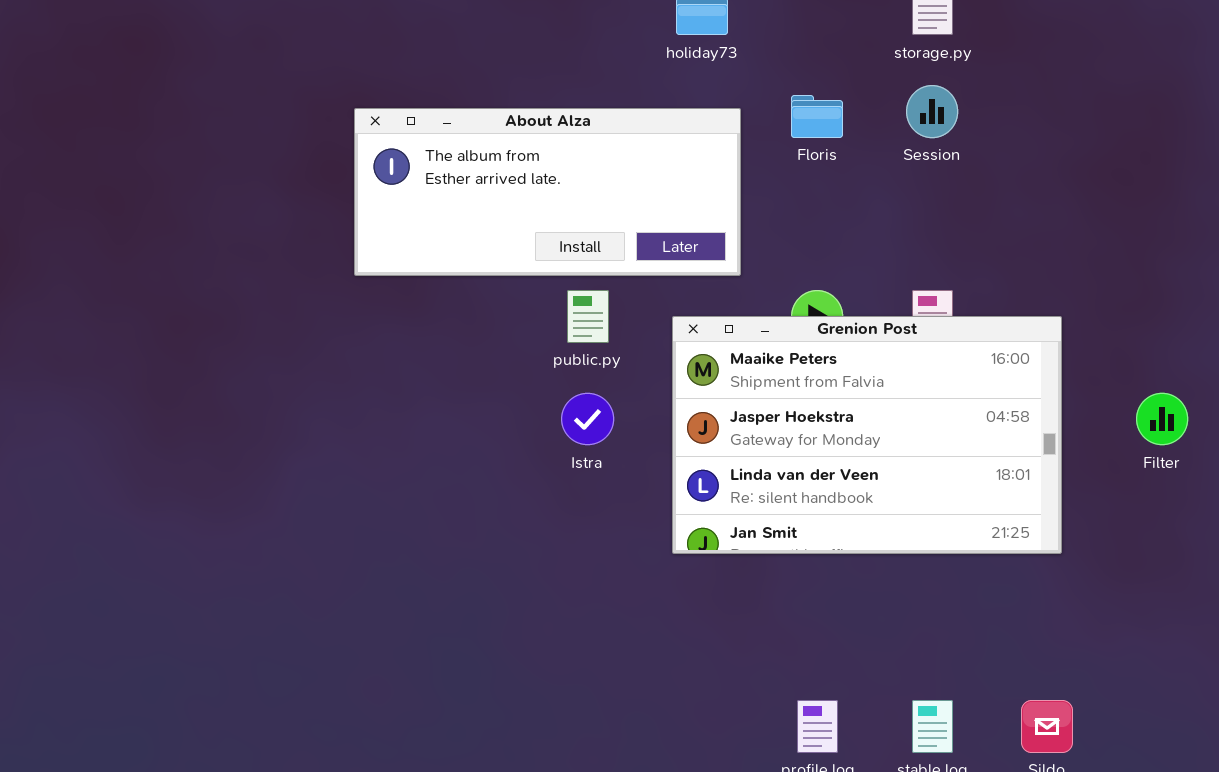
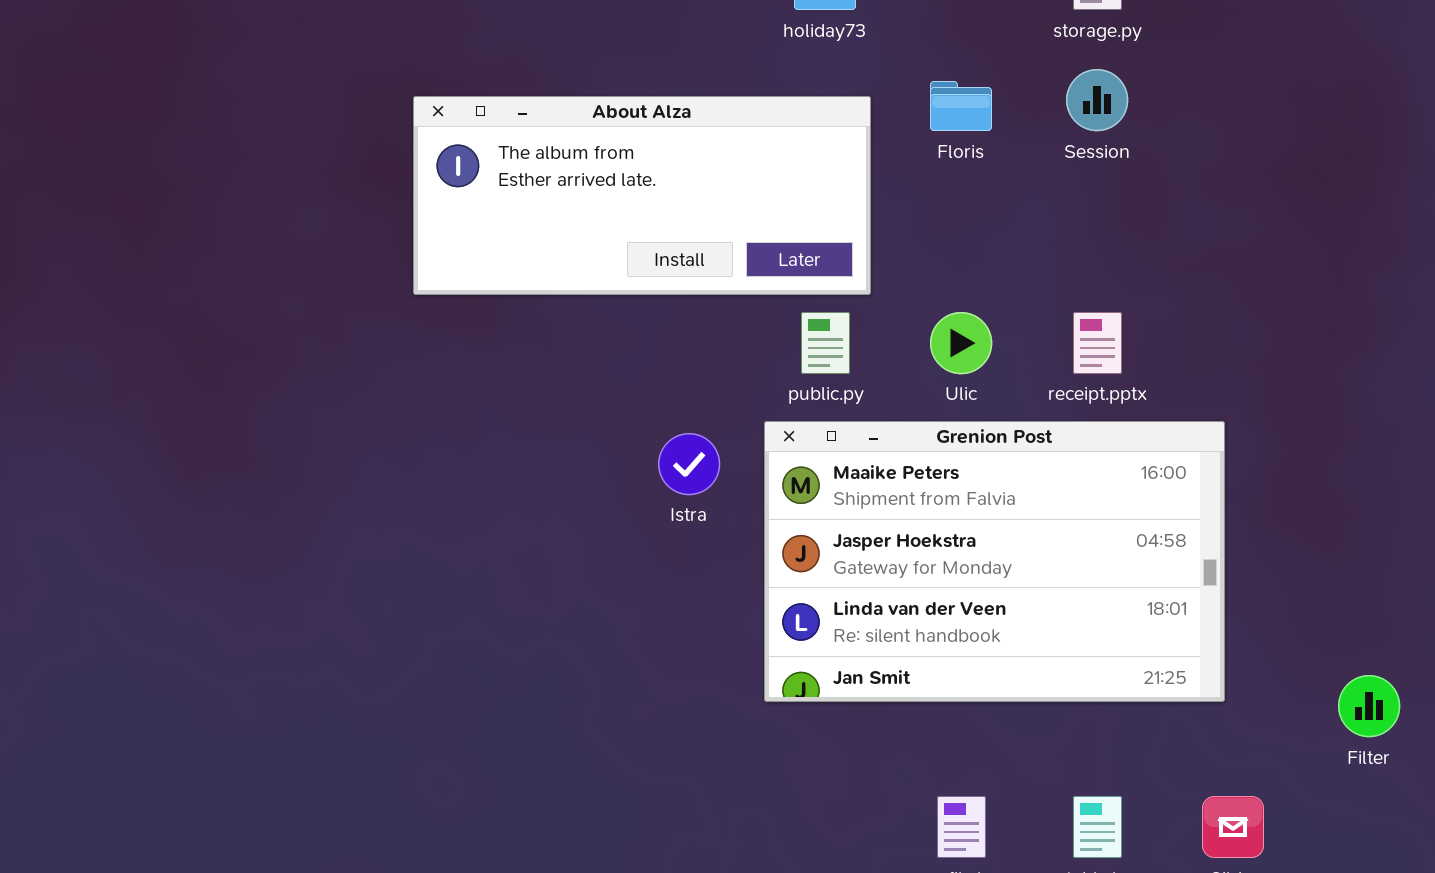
public.py: [567,290,609,343] -> [801,312,850,374], moved
Grenion Post: [672,316,1062,554] -> [764,421,1225,702], moved
Filter: [1136,393,1188,445] -> [1338,675,1400,737], moved

